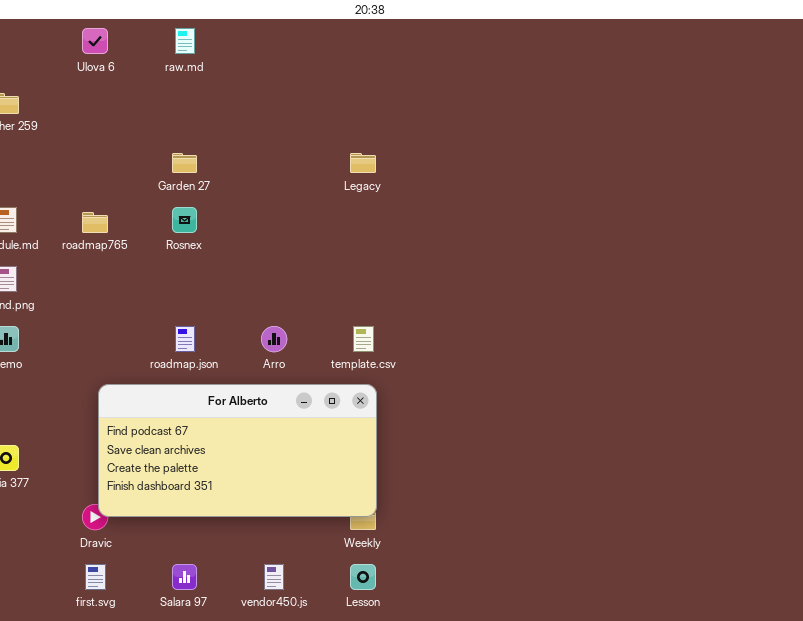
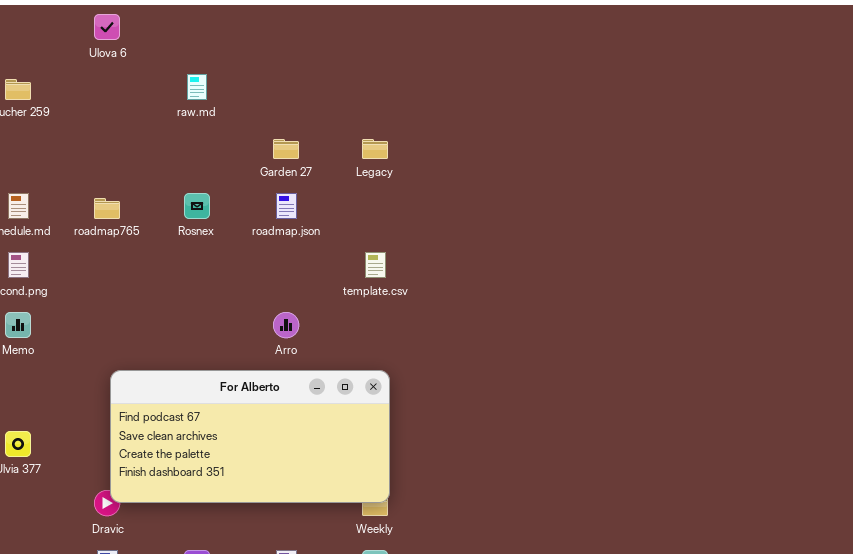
raw.md: [175,28,195,54] -> [187,74,207,100], moved
Garden 27: [172,153,197,173] -> [273,139,299,159], moved
roadmap.json: [175,326,195,352] -> [276,193,297,219], moved
template.csv: [353,326,374,352] -> [365,252,386,278], moved

